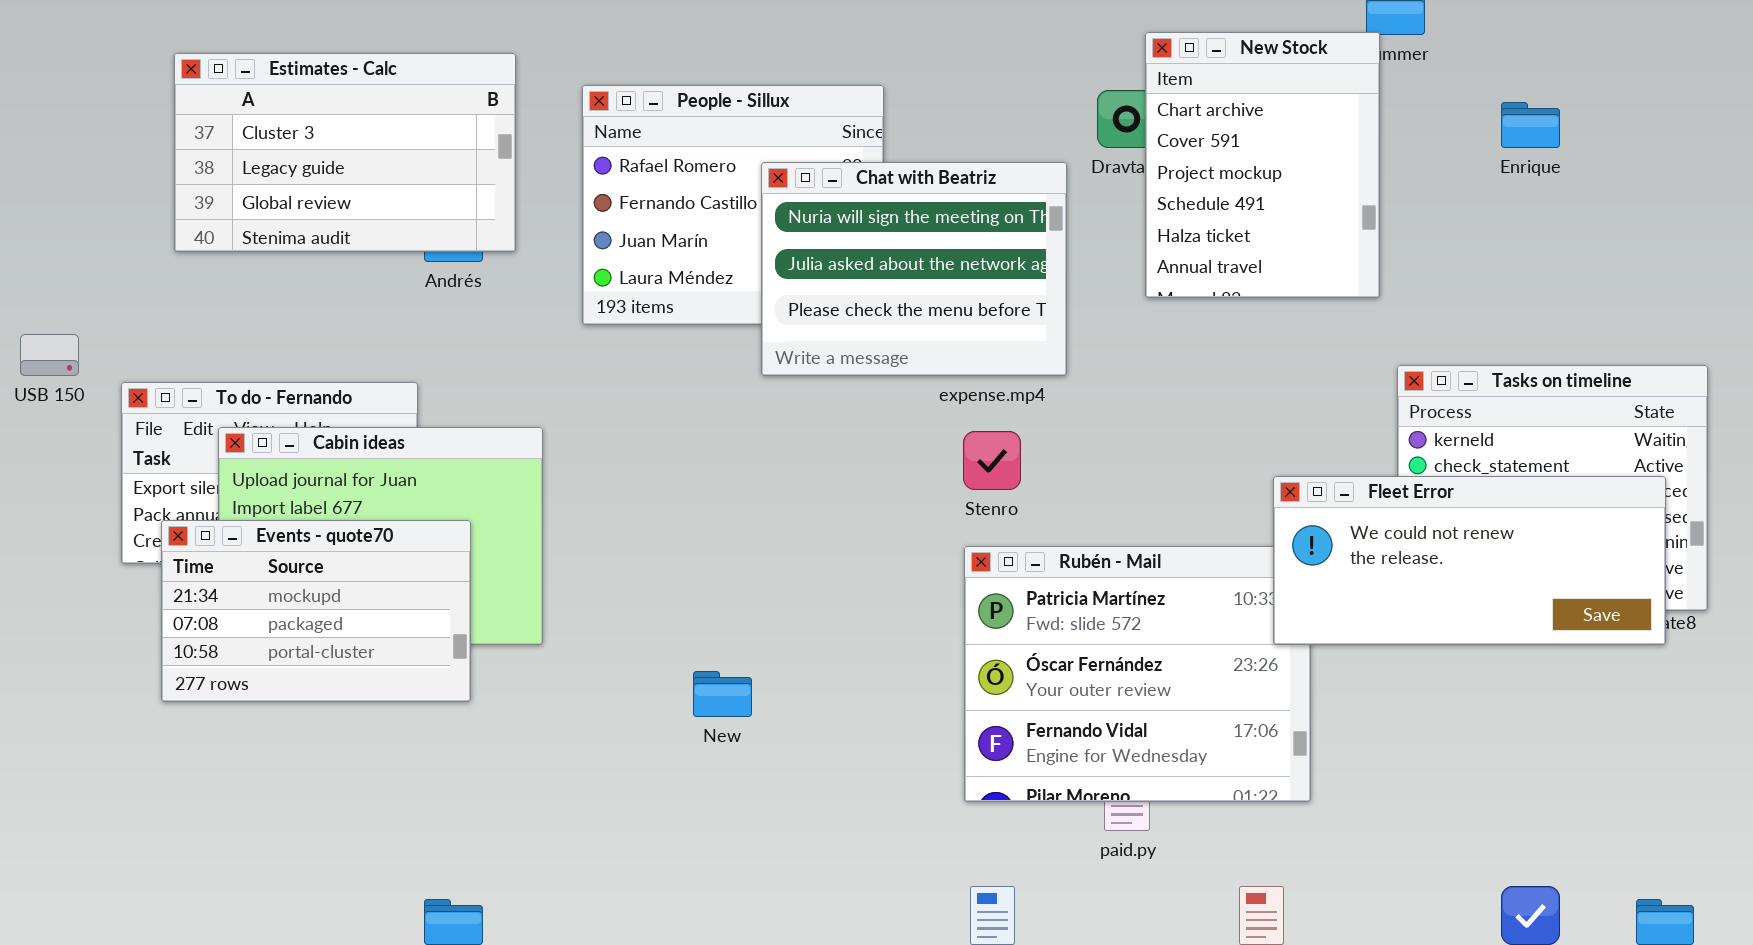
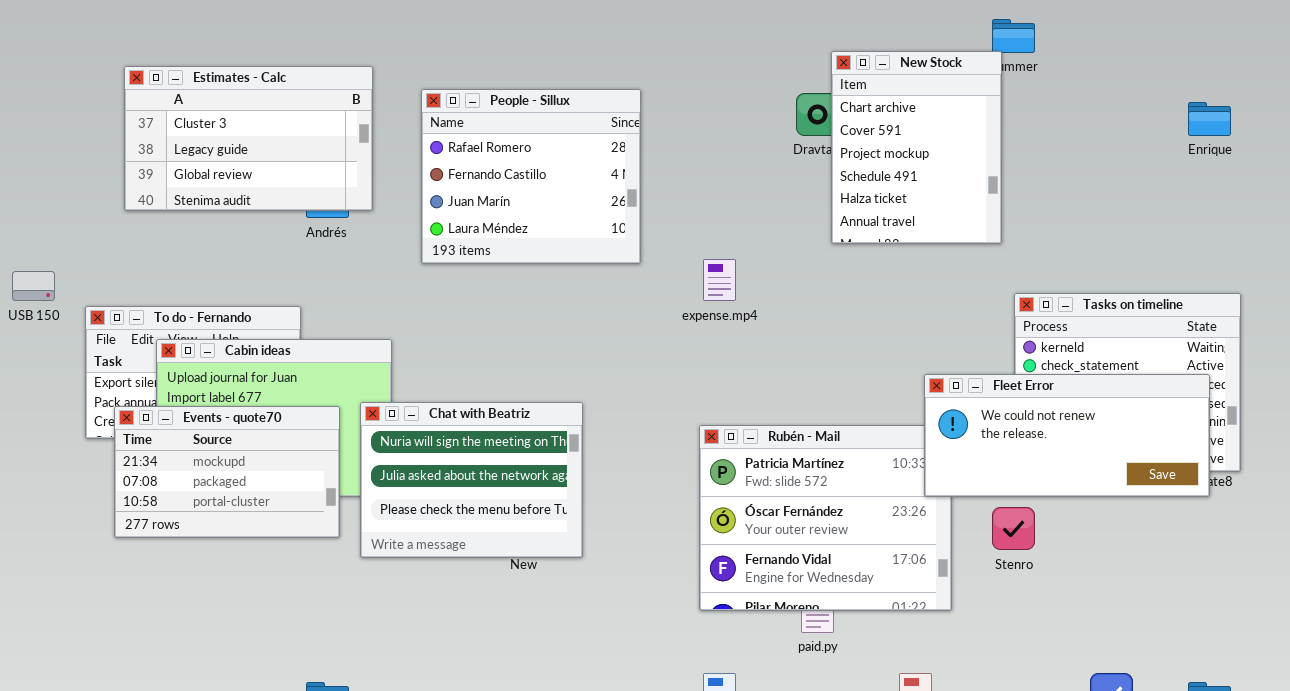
Enrique: [1501,102,1560,148] -> [1188,102,1231,136], moved
Chat with Beatriz: [761,162,1067,376] -> [360,402,583,558], moved
Stenro: [963,431,1021,490] -> [992,507,1035,550], moved

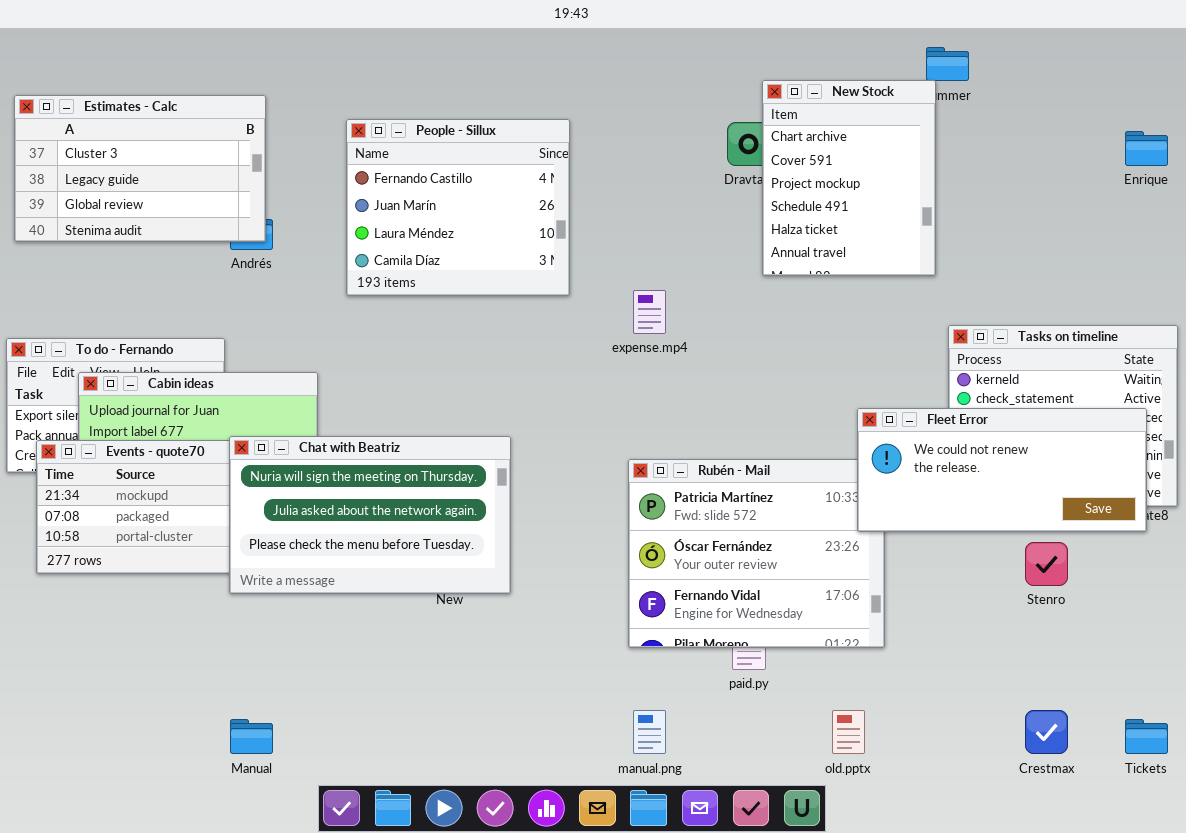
Estimates - Calc: [124,66,373,211] -> [14,95,266,242], moved
People - Sillux: [421,89,641,264] -> [346,119,570,296], scrolled down 1 row
Chat with Beatriz: [360,402,583,558] -> [229,436,511,594], resized
Stenro: [992,507,1035,550] -> [1025,542,1068,586], moved

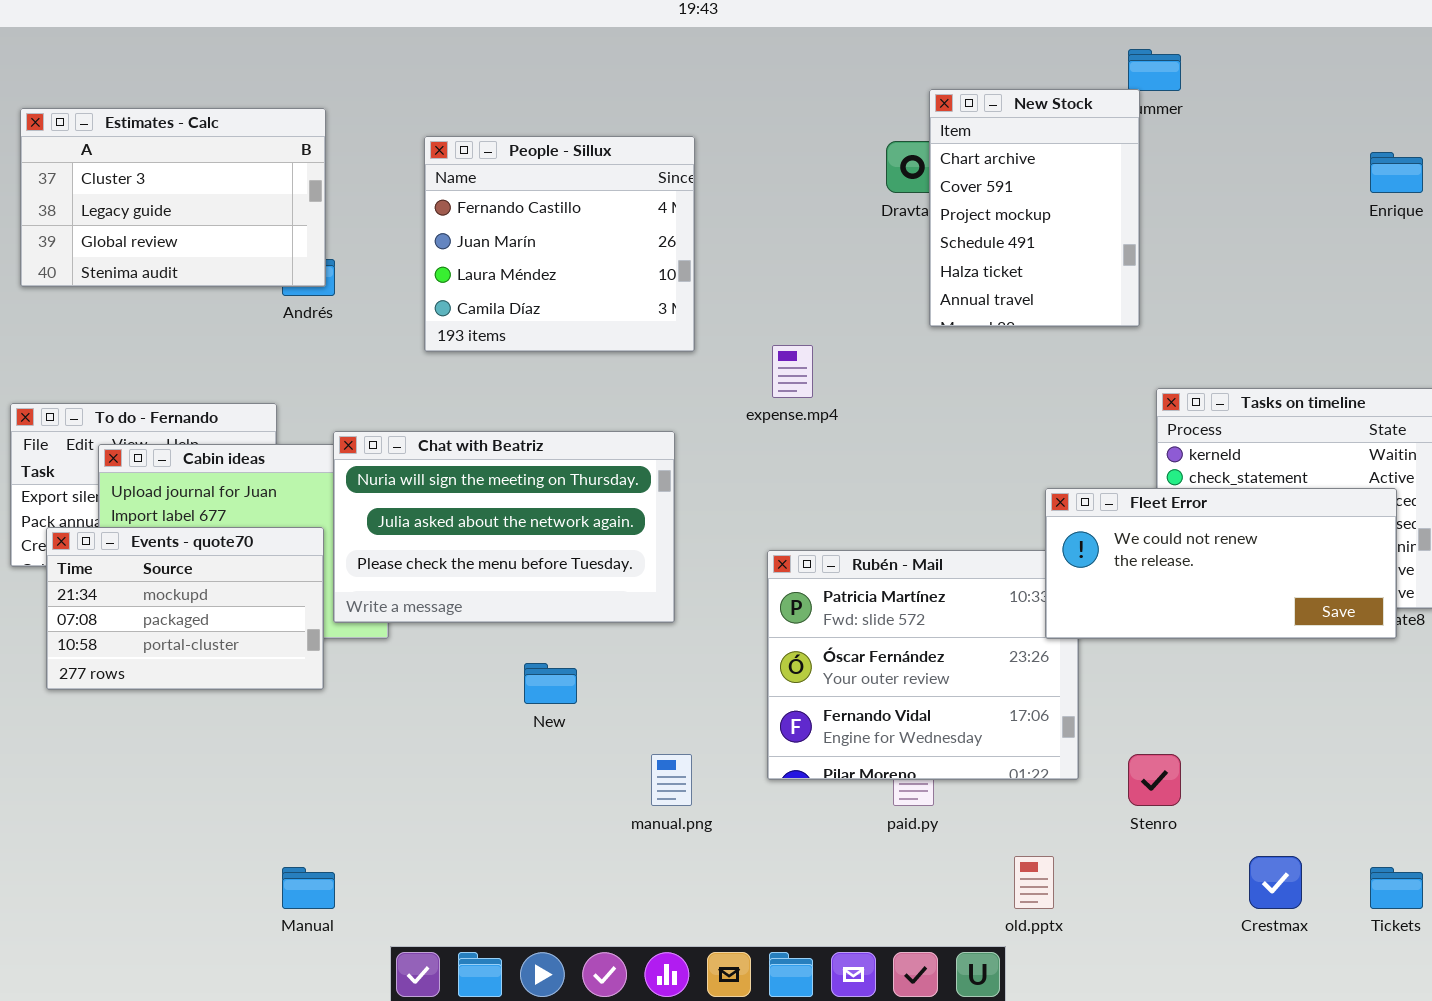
Chat with Beatriz: [229,436,511,594] -> [333,431,675,623], moved
Stenro: [1025,542,1068,586] -> [1128,754,1181,806], moved
manual.png: [633,710,666,754] -> [651,754,692,806], moved

